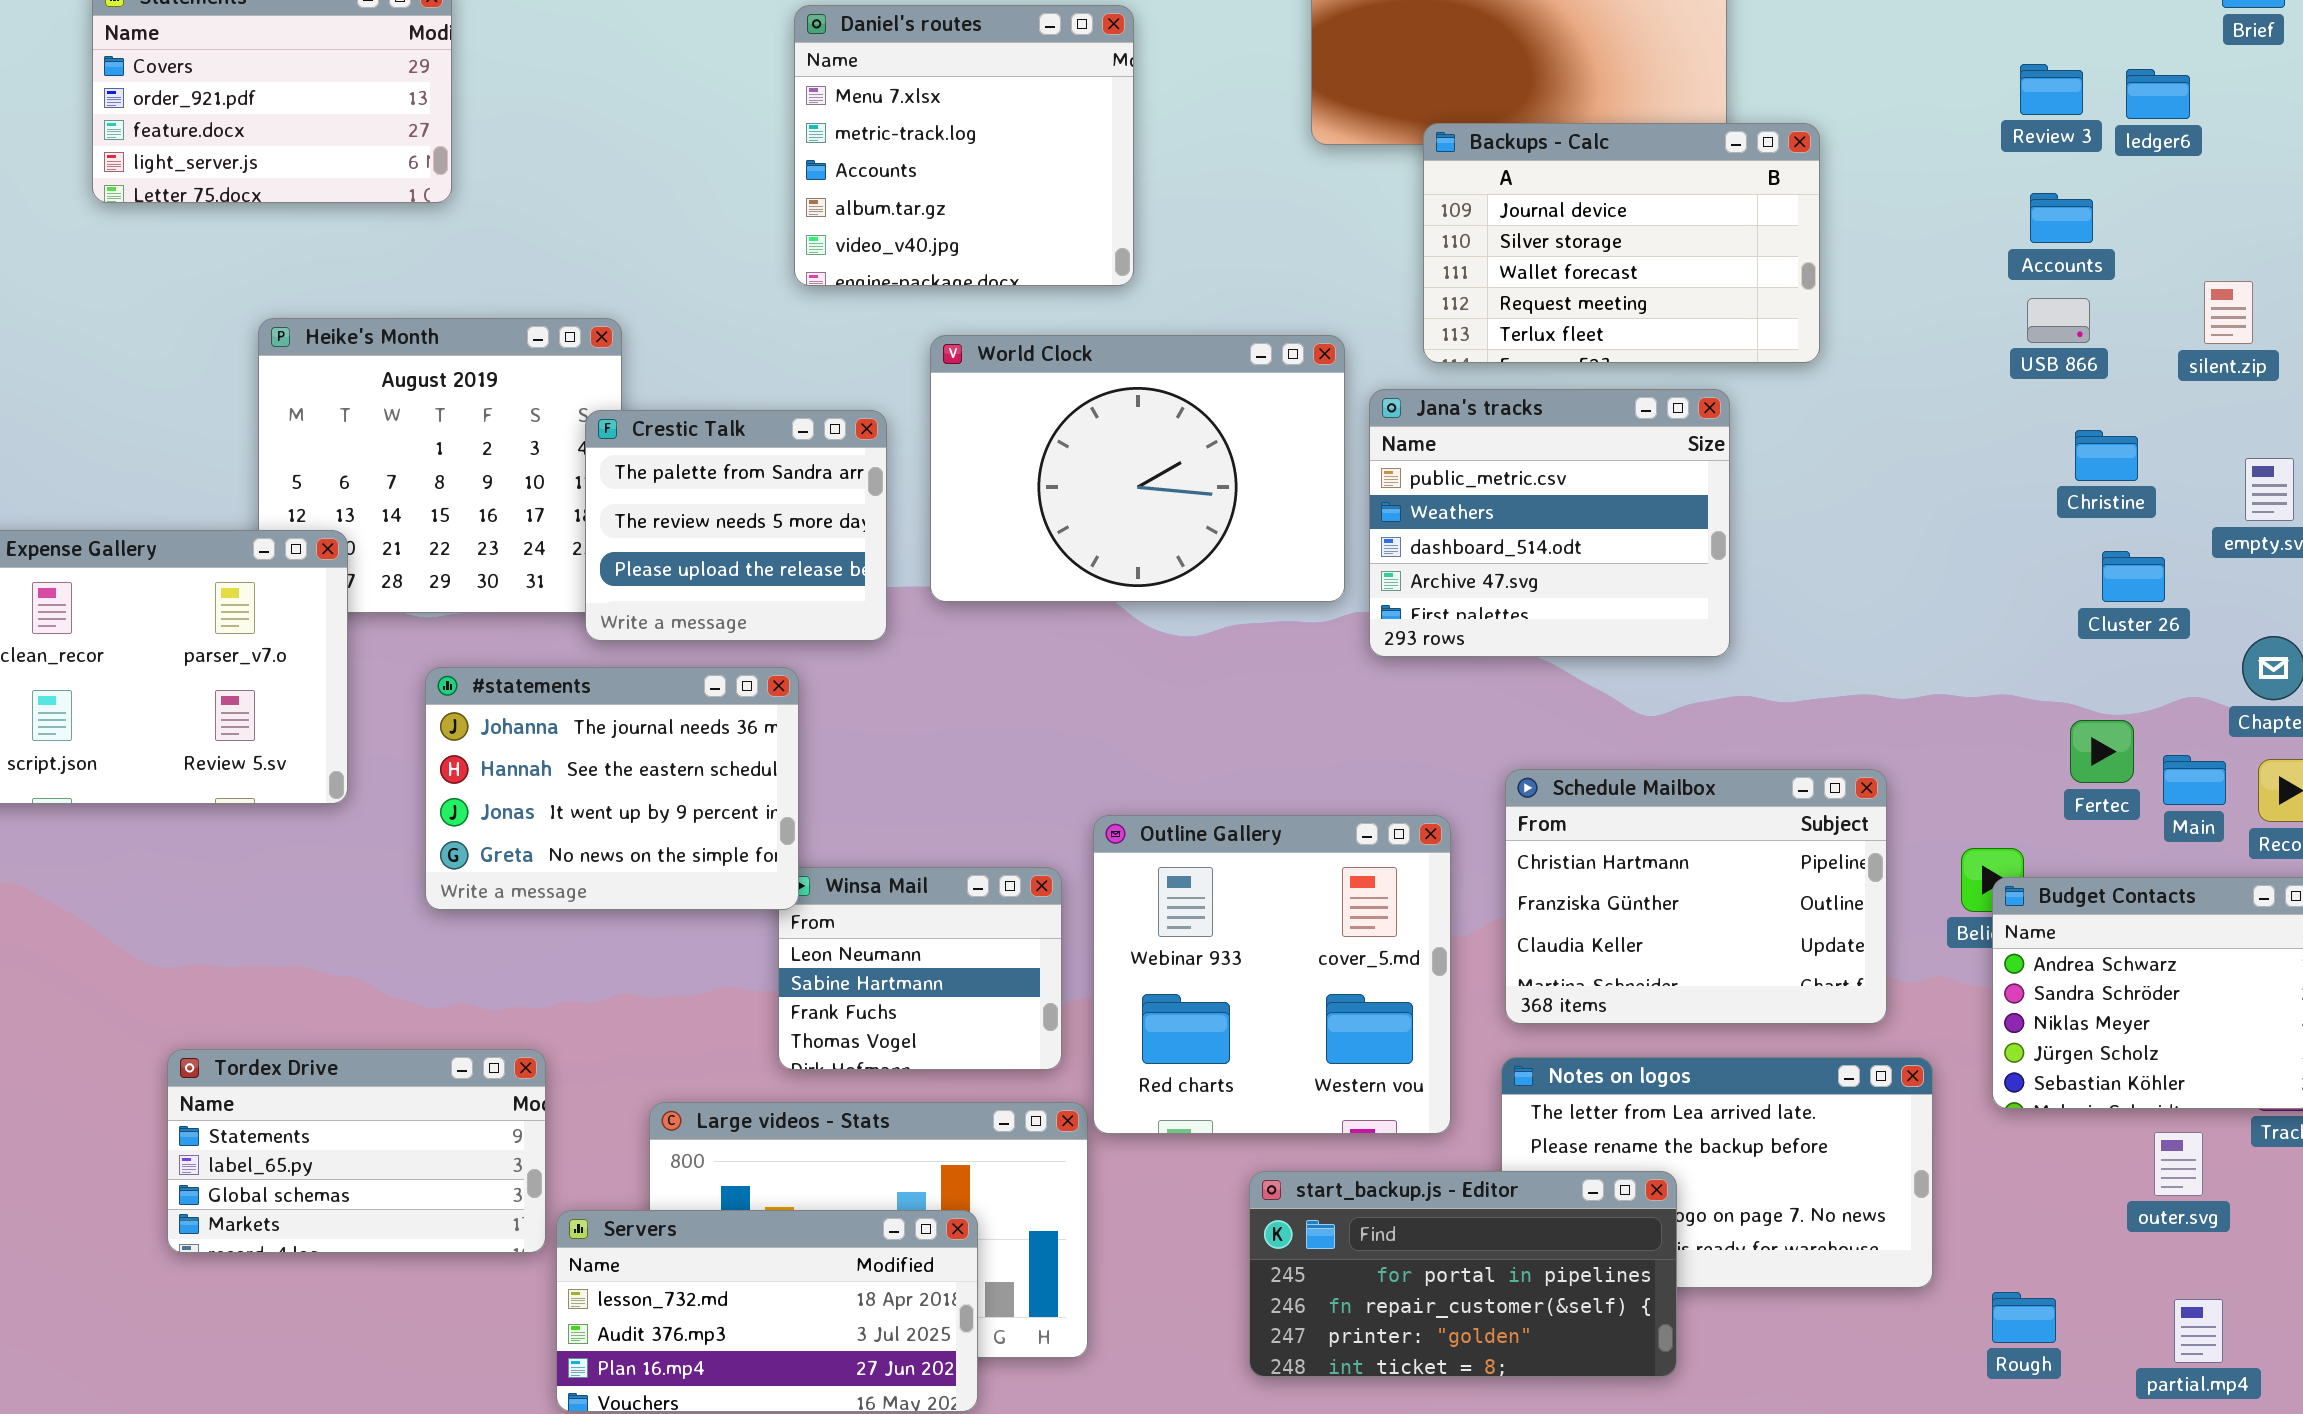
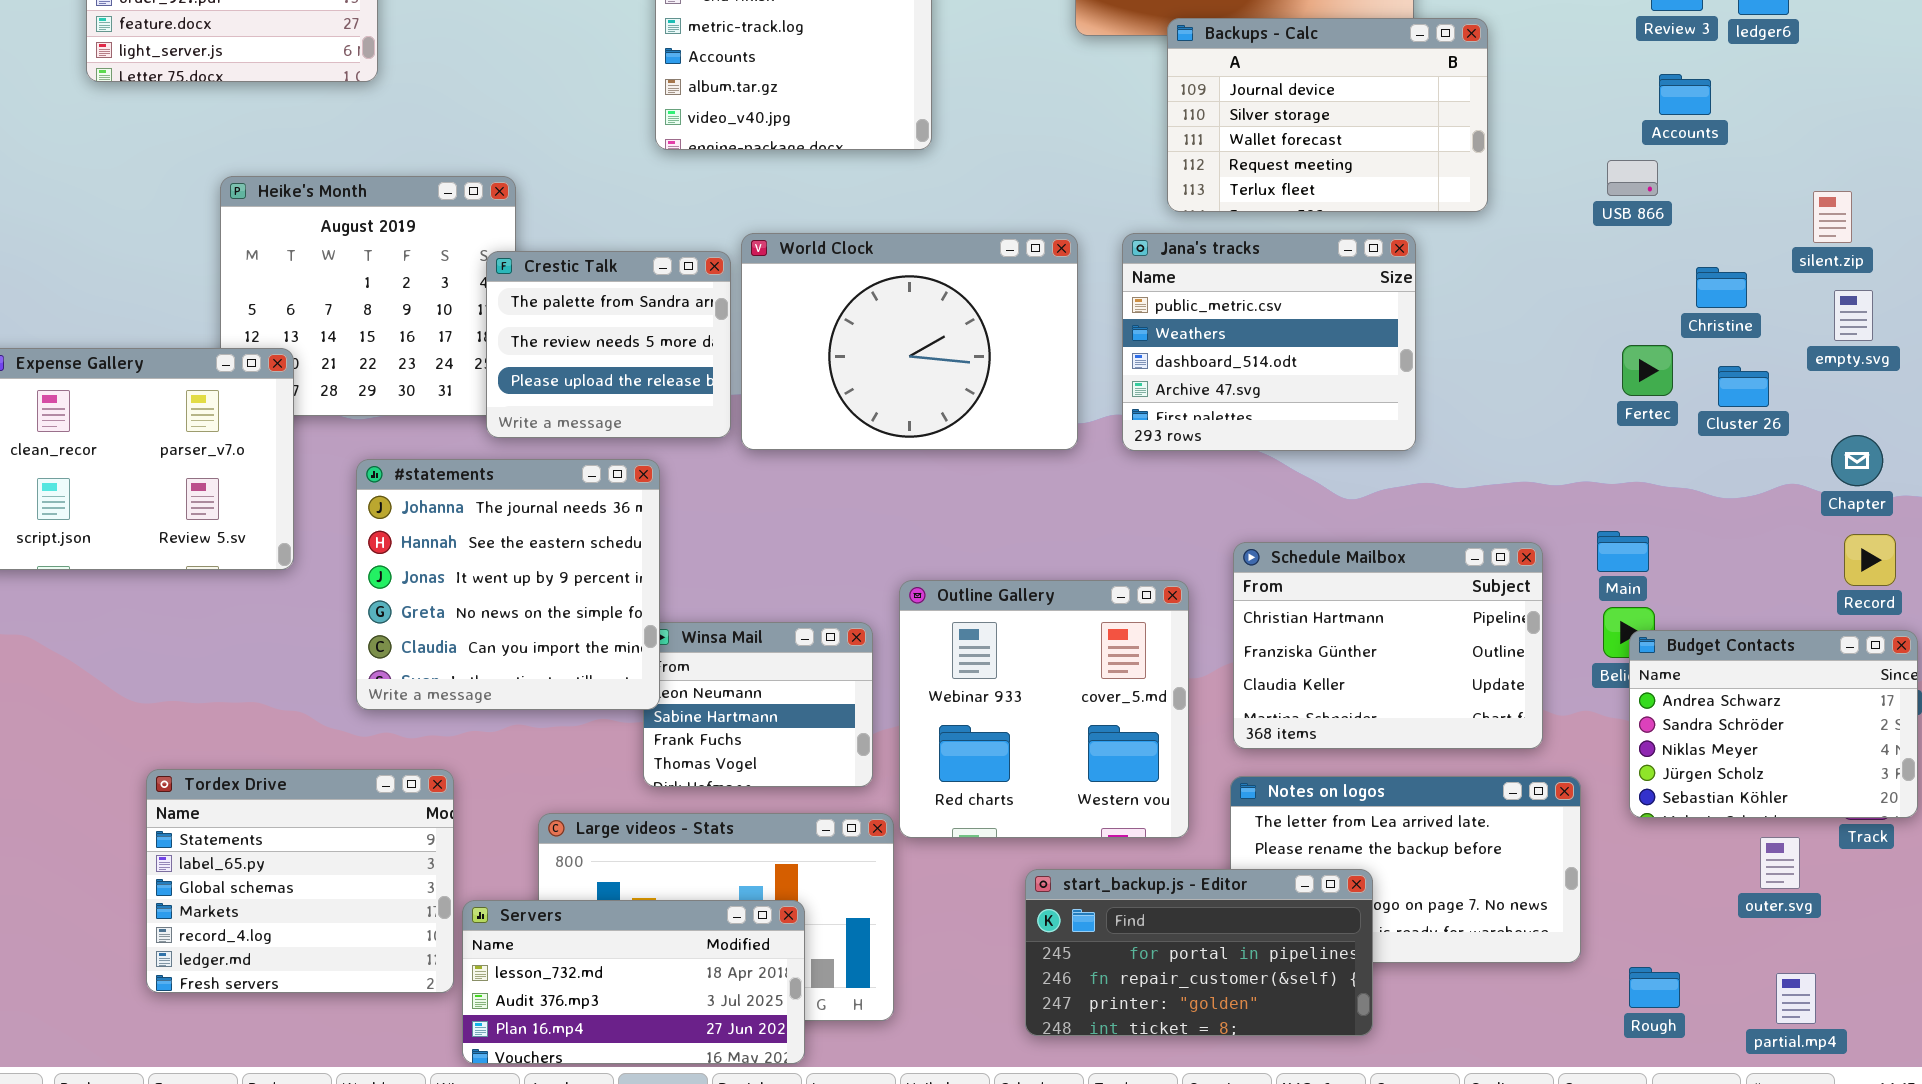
silent.zip: [2204,281,2253,344] -> [1813,191,1852,243], moved
USB 866: [2027,298,2090,343] -> [1607,160,1658,196], moved
World Clock: [930,335,1345,602] -> [741,233,1078,450], moved
#statements: [425,667,799,910] -> [356,459,660,710], resized
Fertec: [2070,720,2134,783] -> [1622,345,1673,396], moved
Main: [2163,755,2226,805] -> [1597,531,1649,572], moved
Tordex Drive: [167,1049,546,1253] -> [146,769,454,993], resized

